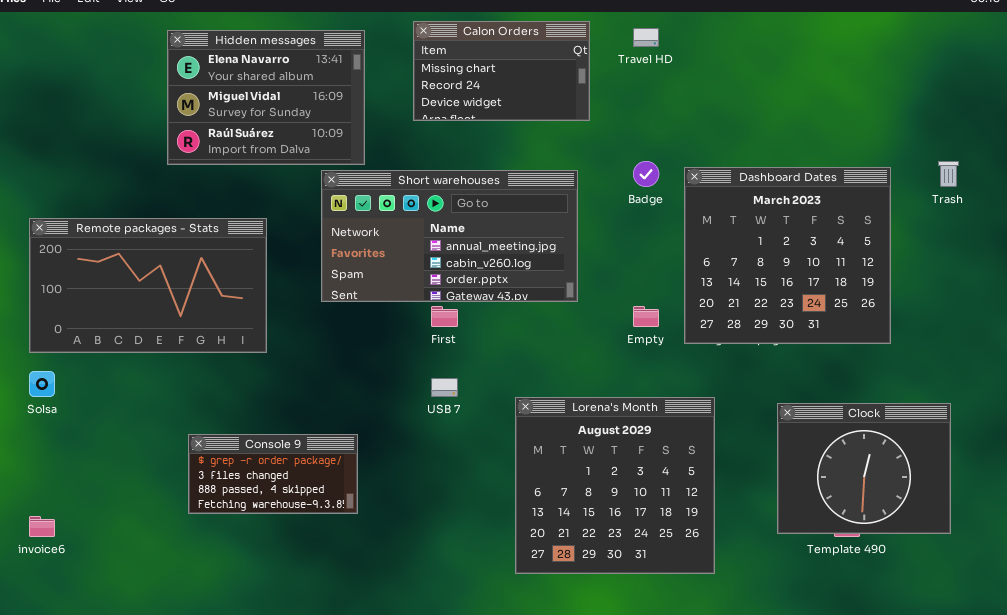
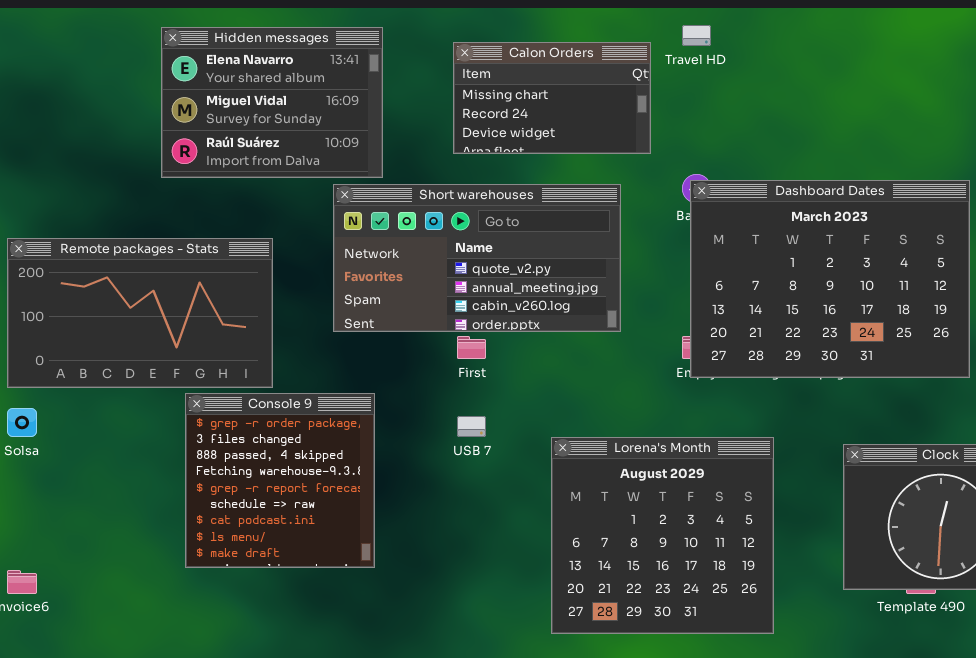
Calon Orders: [413,21,590,121] -> [453,42,651,154], moved
Dashboard Dates: [684,167,891,344] -> [690,180,970,378], resized
Short warehouses: [321,170,578,302] -> [333,184,621,332], scrolled up 1 row
Console 9: [188,434,358,514] -> [185,393,375,568], resized

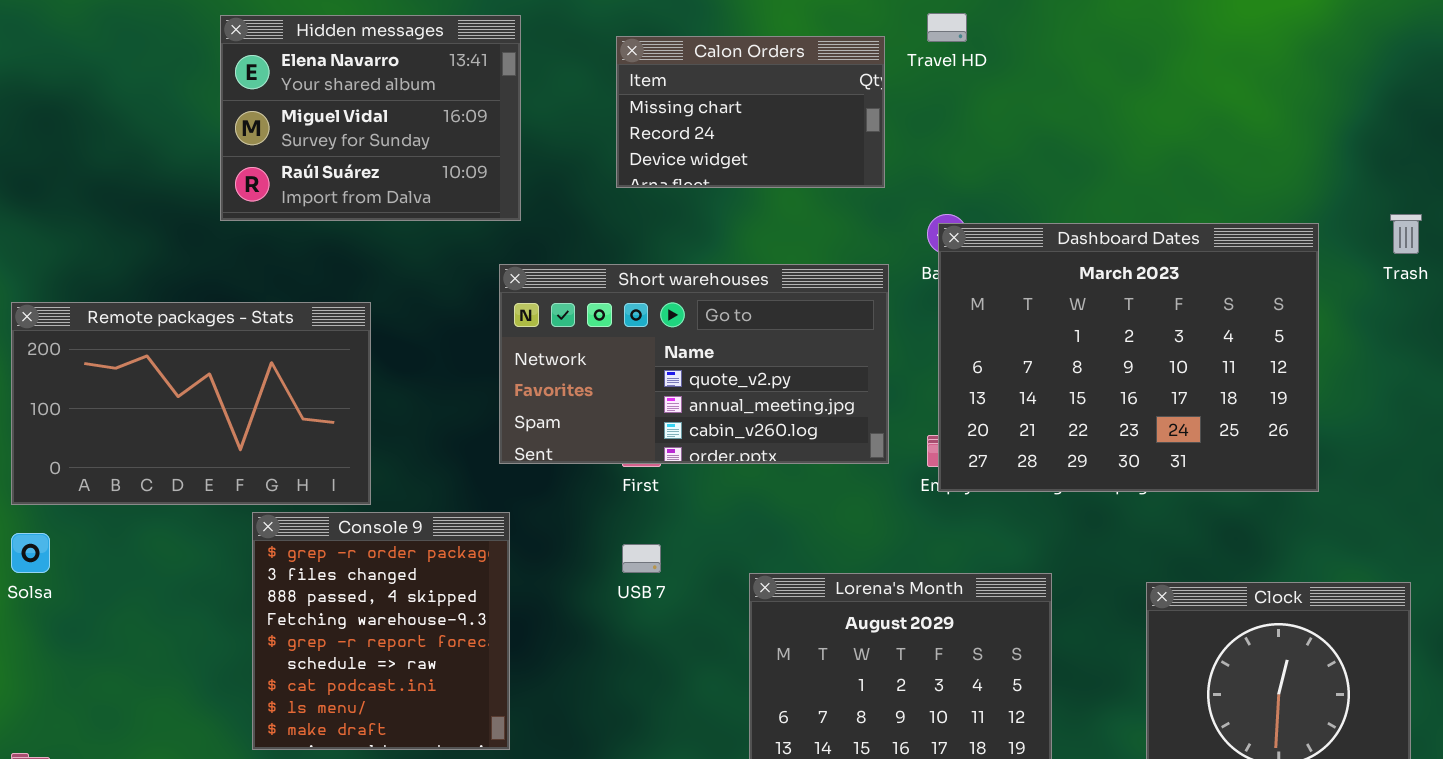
Short warehouses: [333,184,621,332] -> [499,264,889,464], moved

